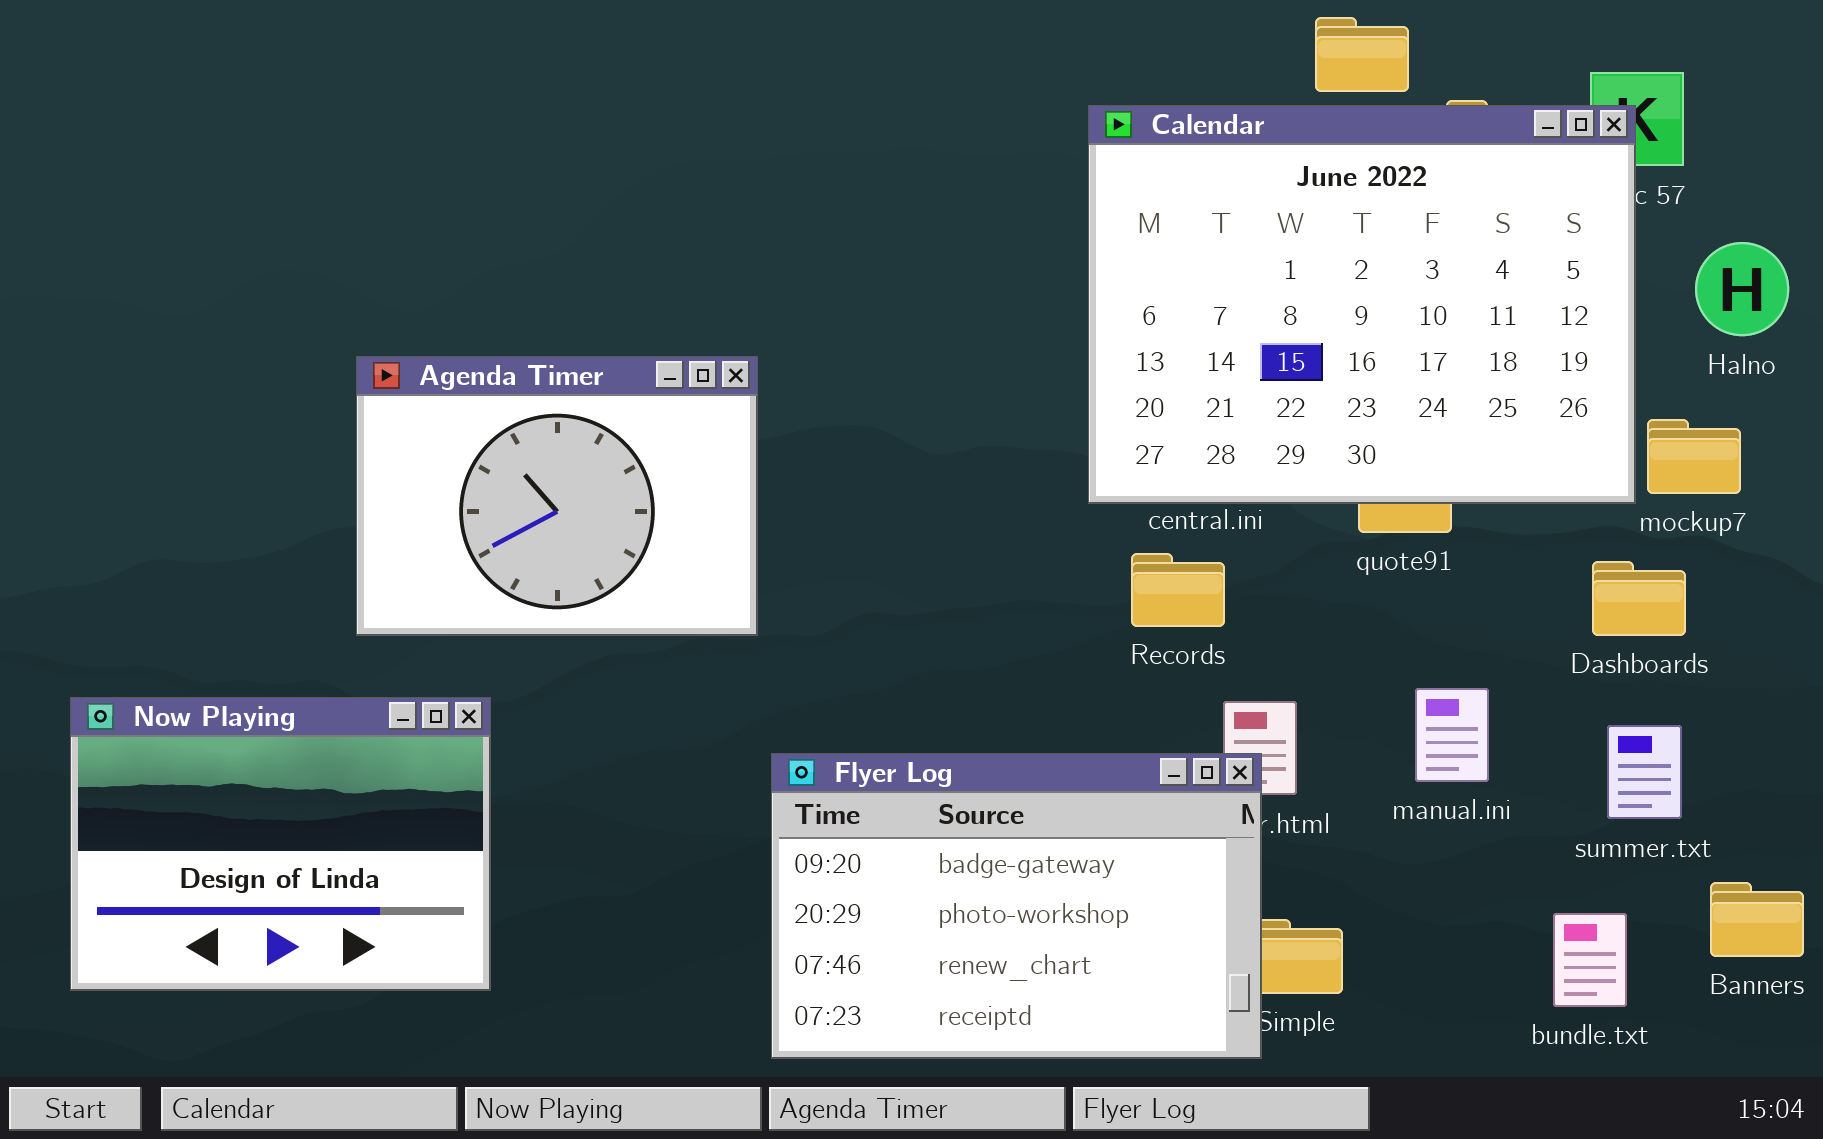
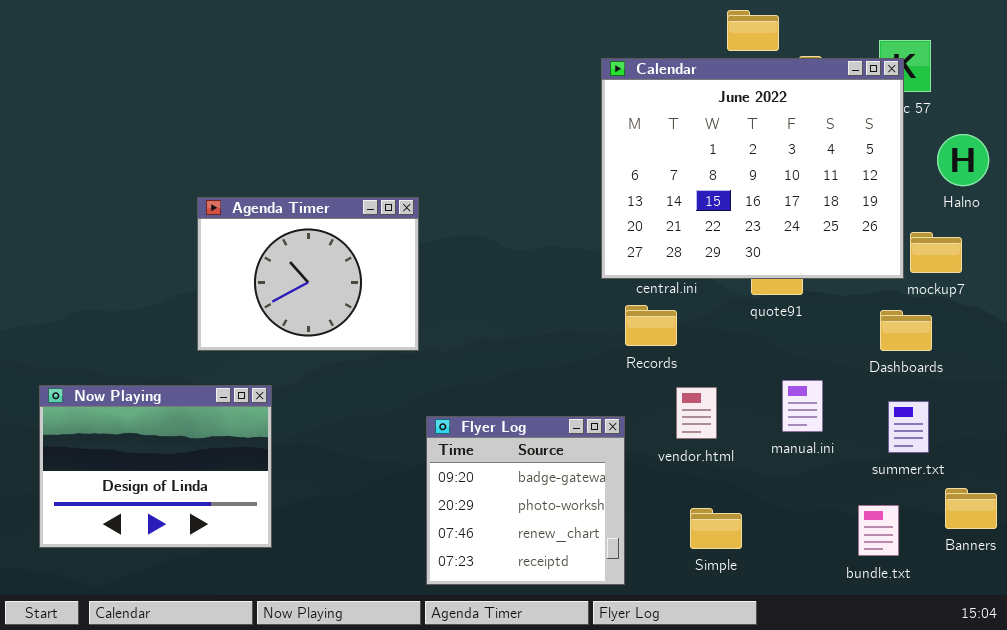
Flyer Log: [771,753,1262,1059] -> [426,416,625,585], resized

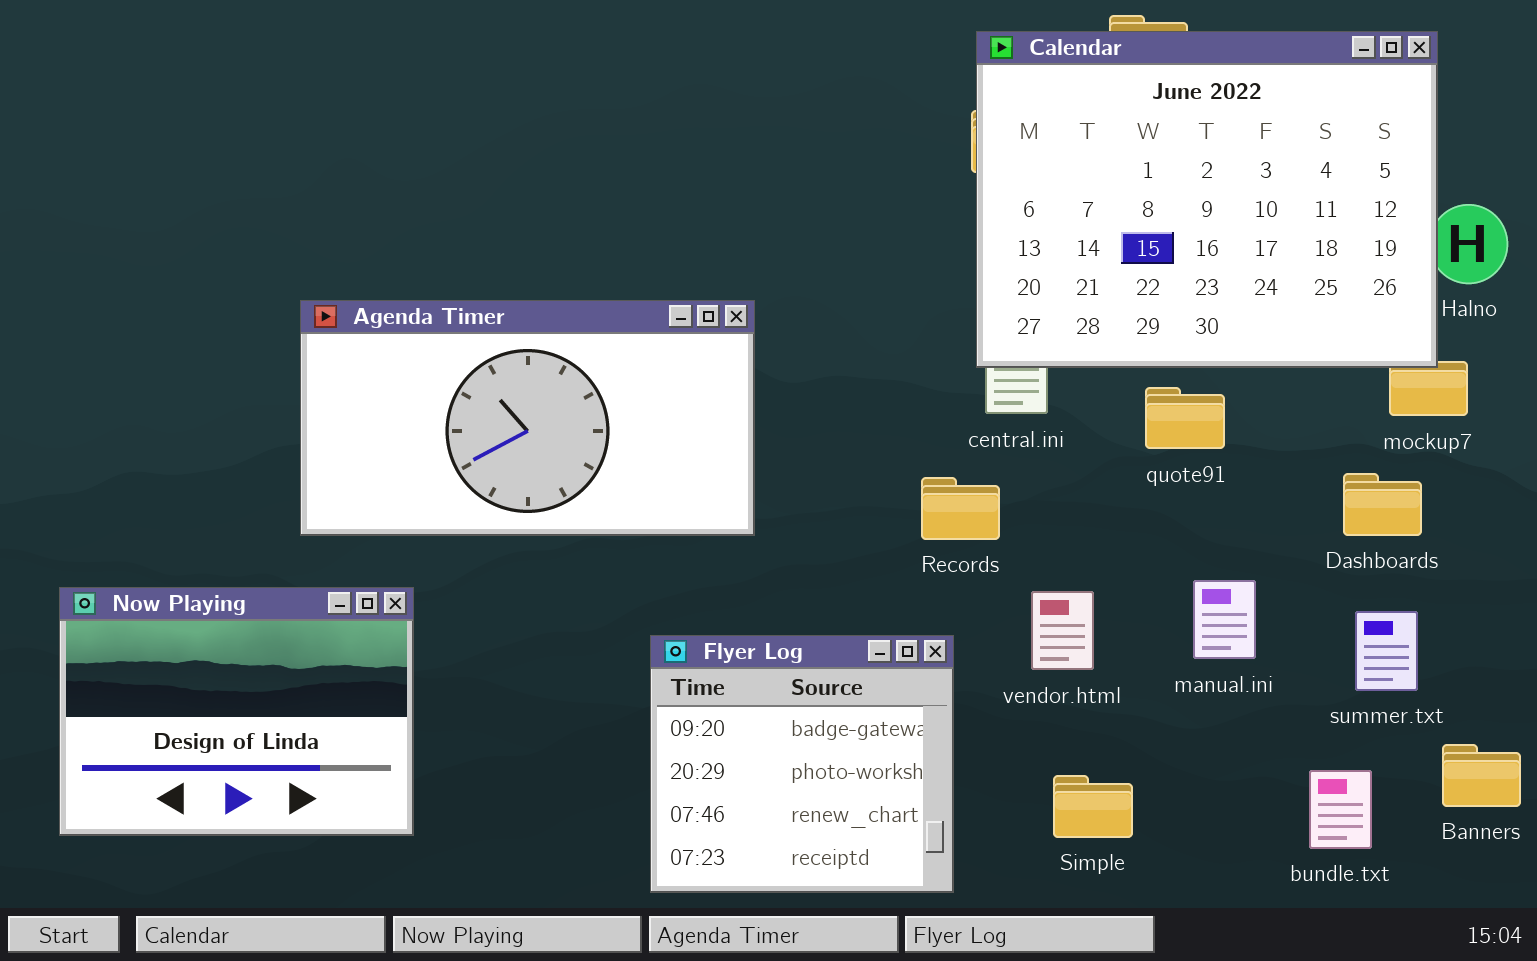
Calendar: [601,58,904,279] -> [976,31,1438,368], moved
Agenda Timer: [197,197,419,351] -> [300,300,755,536], resized
Records: [625,305,677,346] -> [921,477,1000,540], moved

